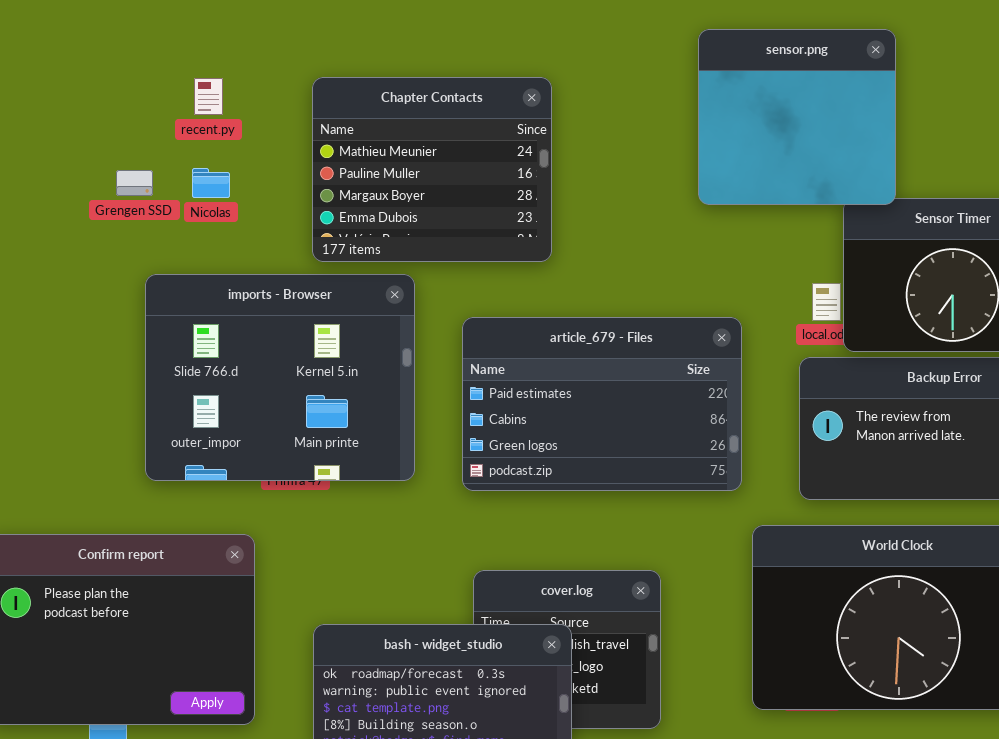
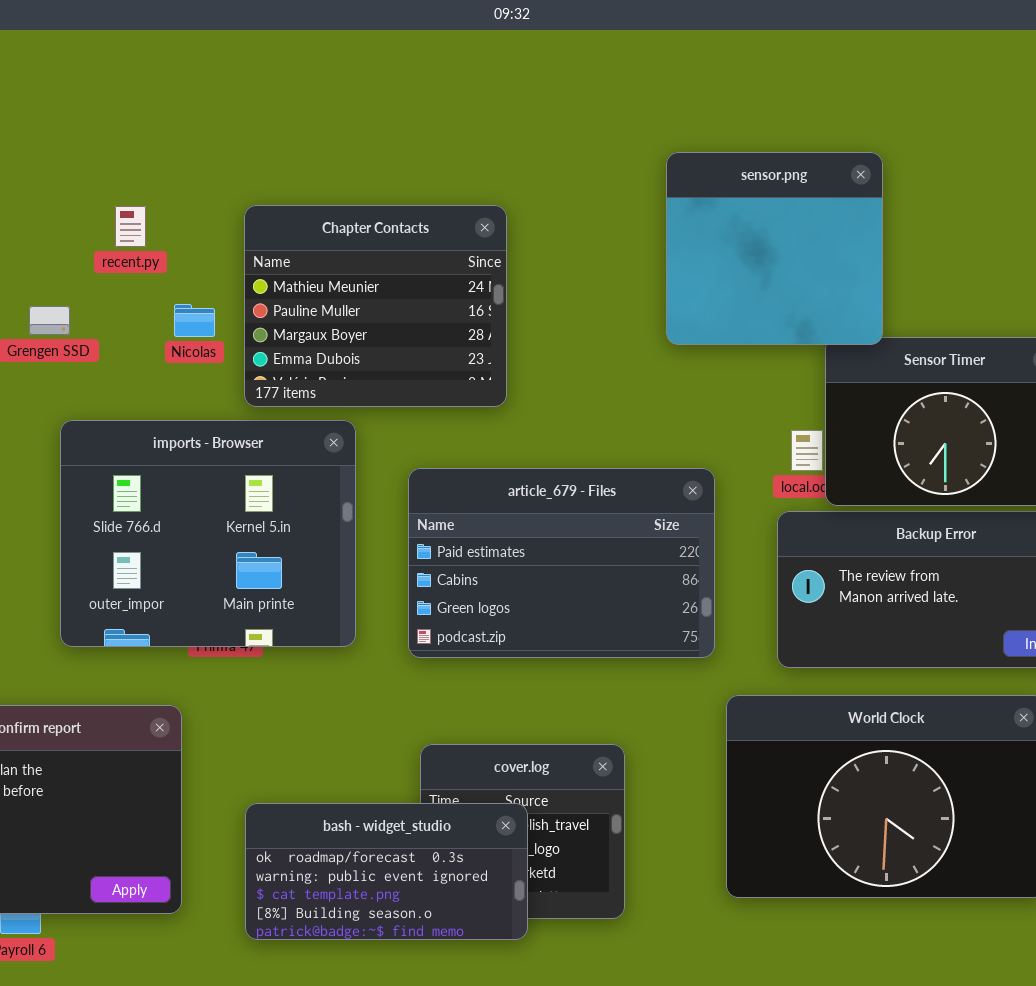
Nicolas: [192,168,230,198] -> [174,304,215,337], moved

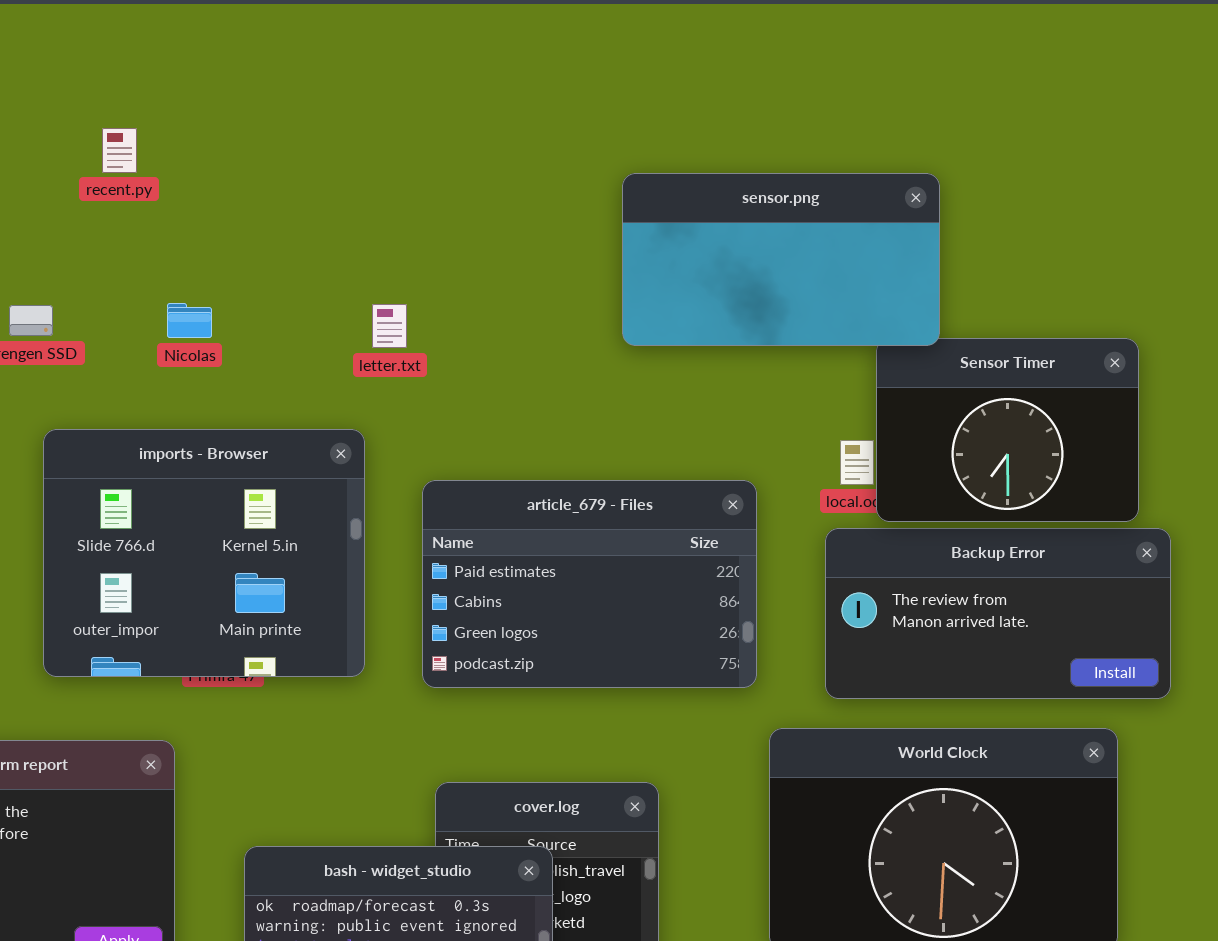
sensor.png: [666,152,883,345] -> [622,173,940,346], resized
Chapter Contacts: [244,205,507,407] -> none, closed
recent.py: [115,206,146,247] -> [102,128,137,173], moved

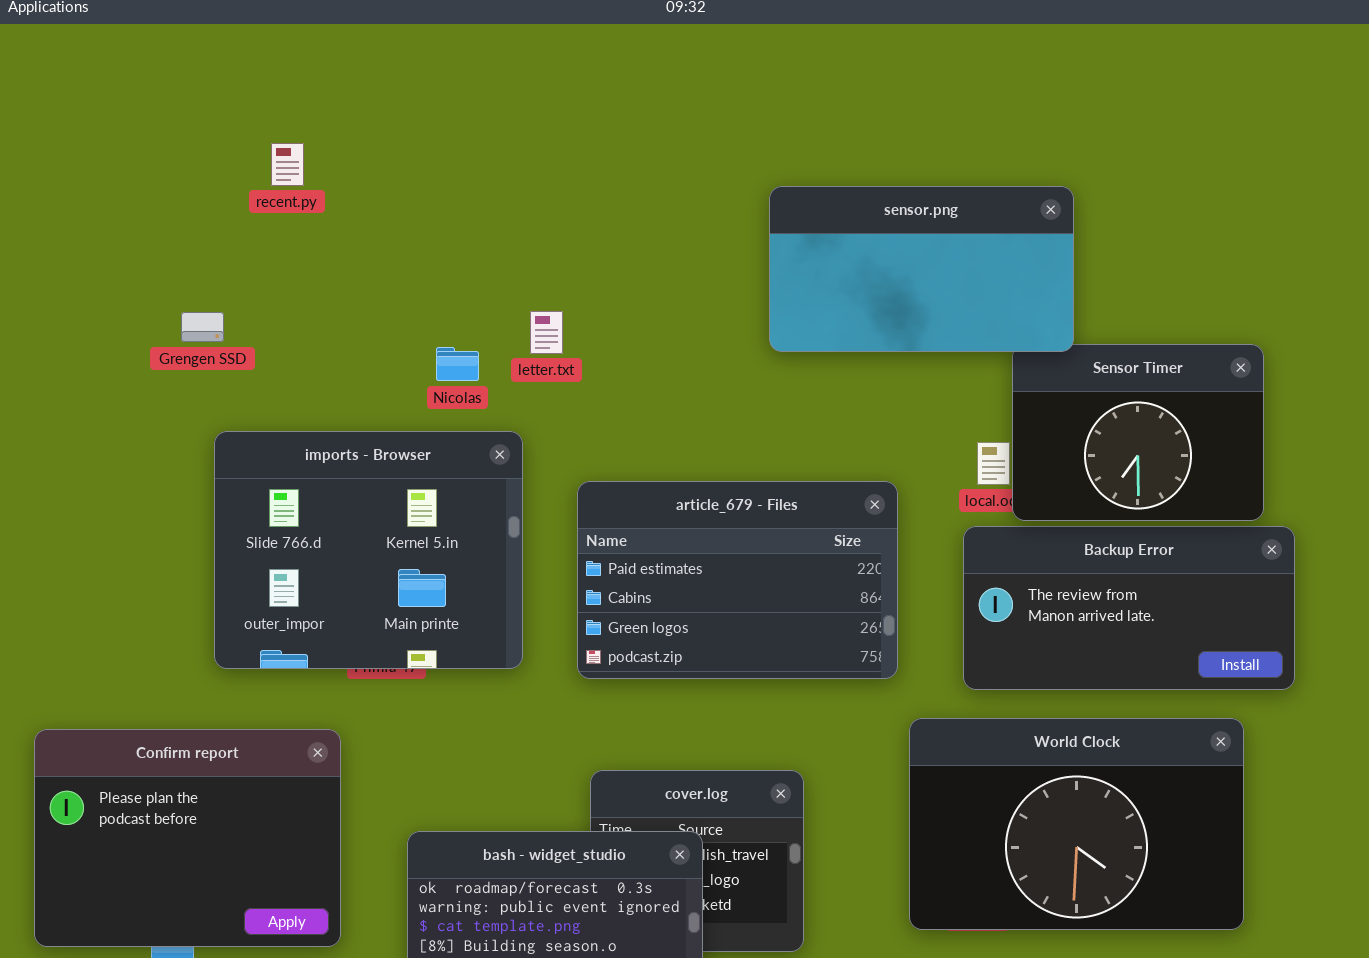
Nicolas: [167,303,212,338] -> [436,347,479,381], moved

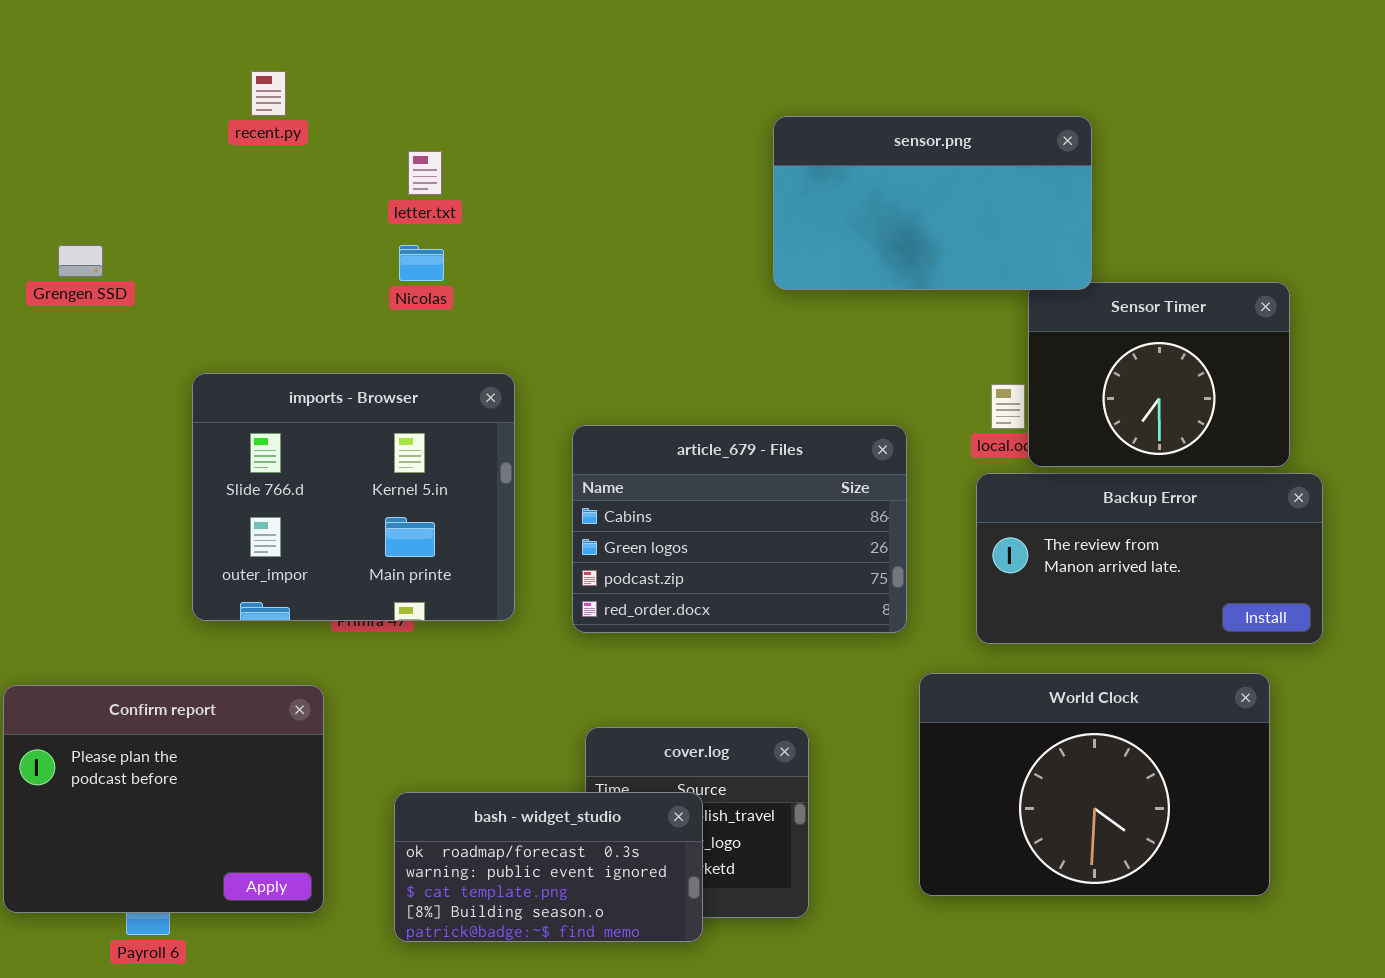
letter.txt: [530,311,563,354] -> [408,151,442,195], moved
Grengen SSD: [181,312,224,342] -> [58,245,103,277], moved
Nicolas: [436,347,479,381] -> [399,245,444,281], moved
article_679 - Files: [577,481,898,679] -> [572,425,907,633], scrolled down 1 row

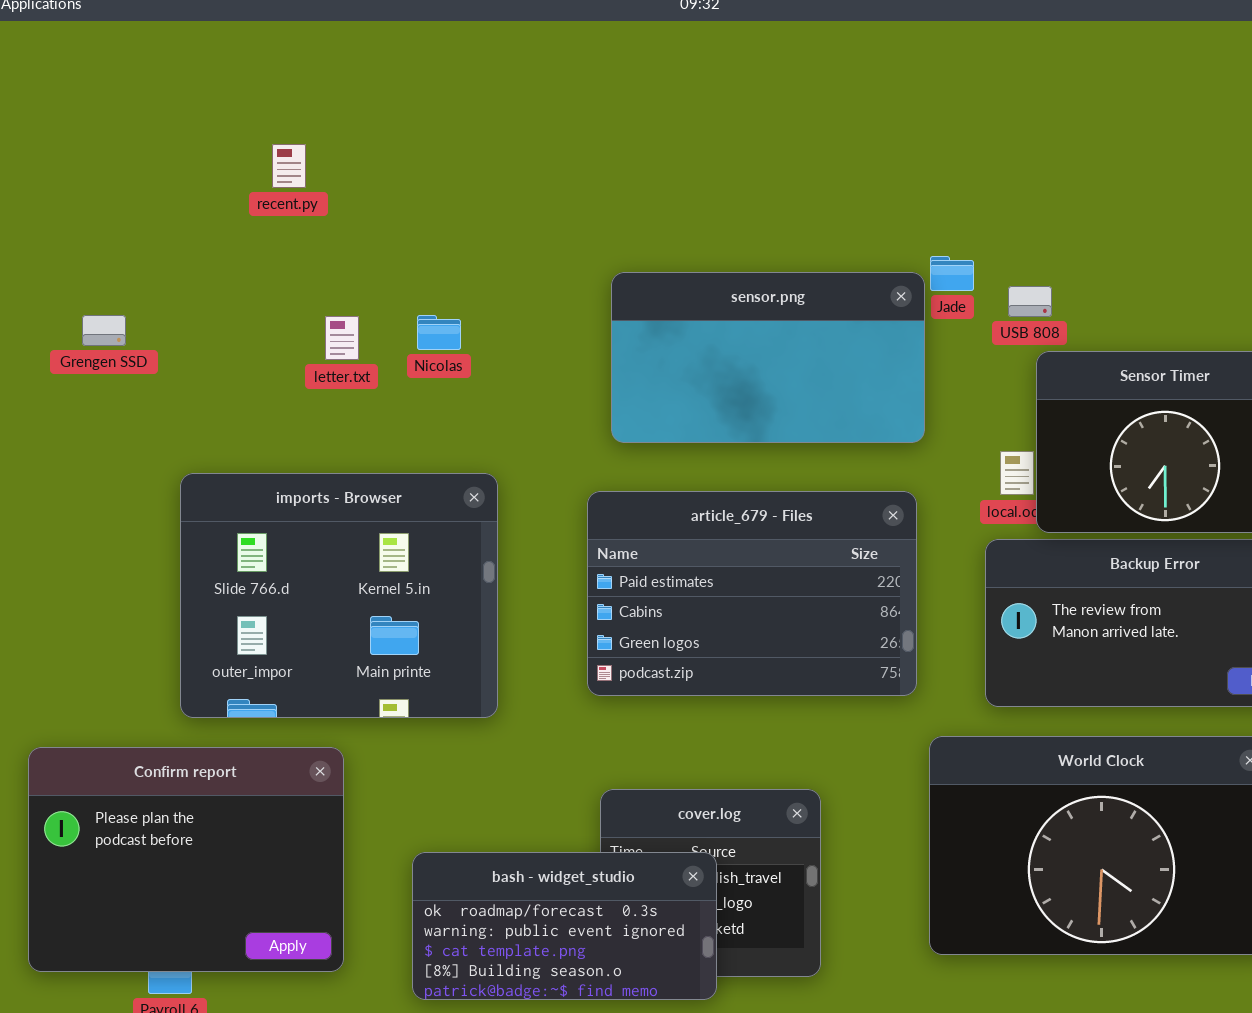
sensor.png: [773,116,1092,290] -> [611,272,925,443], moved
letter.txt: [408,151,442,195] -> [325,316,359,360], moved
imports - Browser: [192,373,515,621] -> [180,473,498,718], moved
article_679 - Files: [572,425,907,633] -> [587,491,917,696], scrolled up 1 row

